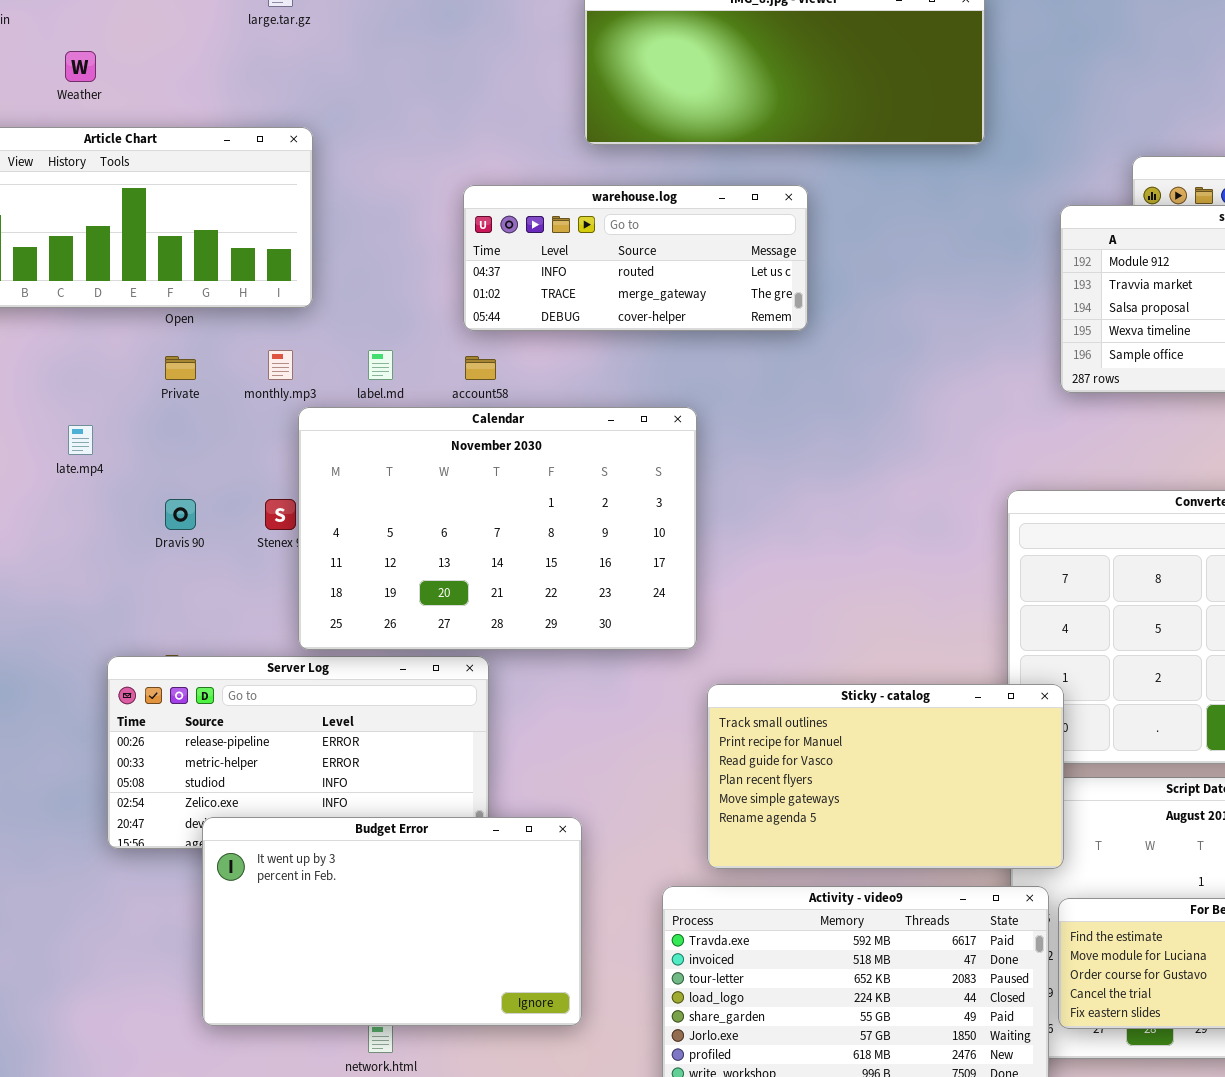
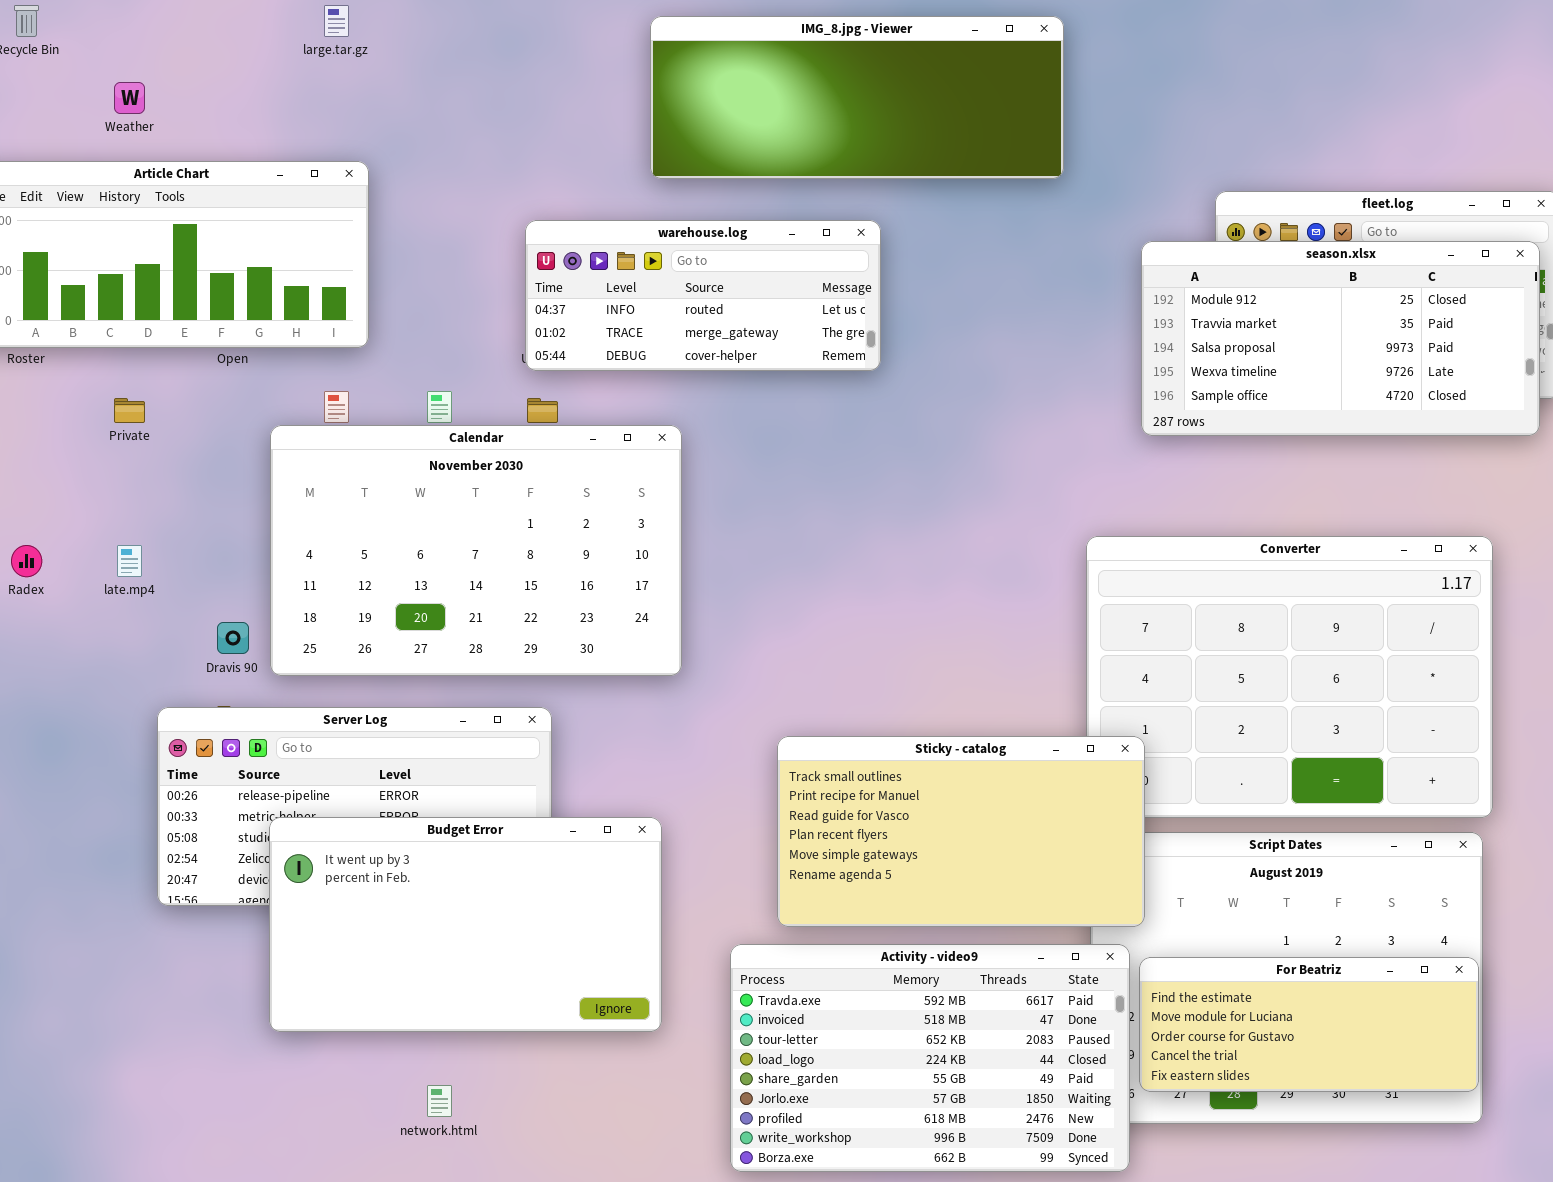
Private: [165,356,196,380] -> [114,398,145,423], moved
Calendar: [298,407,697,650] -> [270,425,682,676], moved
late.mp4: [68,425,93,455] -> [117,545,142,577], moved
Dravis 90: [165,499,196,530] -> [217,622,249,654], moved
Budget Error: [202,817,582,1026] -> [269,817,662,1032], moved

